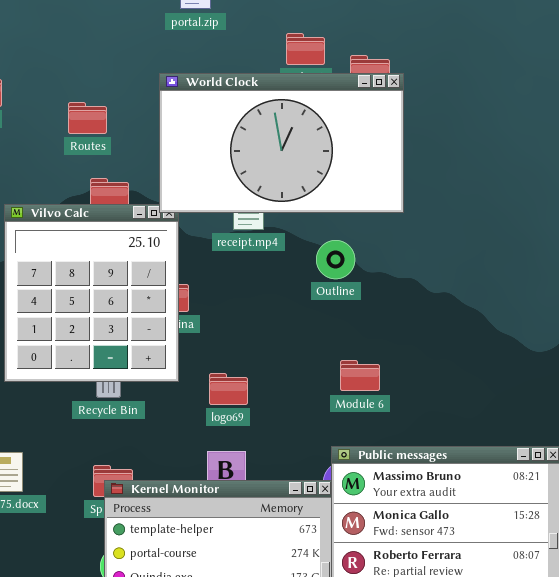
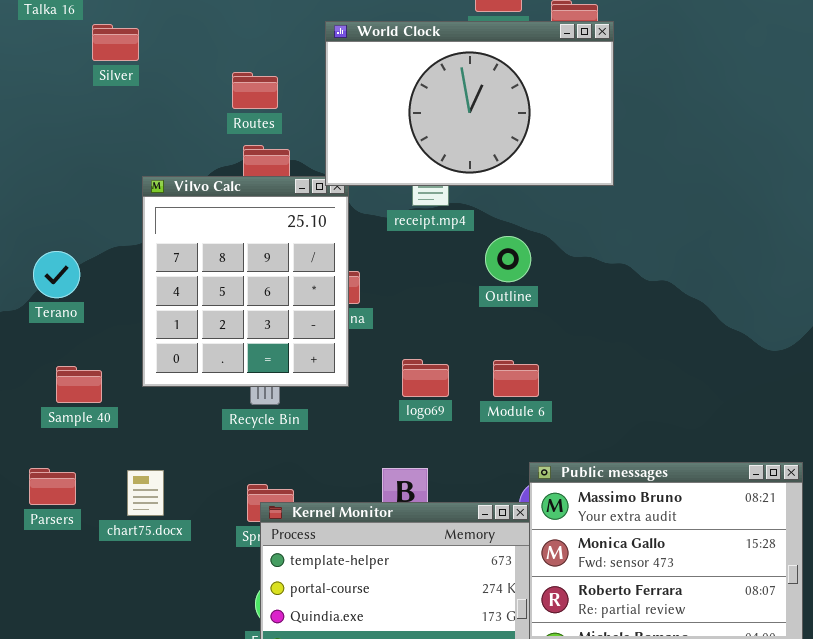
Routes: [68,102,107,134] -> [232,72,278,109], moved
Outline: [316,240,355,279] -> [485,236,531,282], moved
Module 6: [340,360,380,391] -> [493,360,539,397], moved
logo69: [209,373,248,405] -> [402,359,449,397], moved

